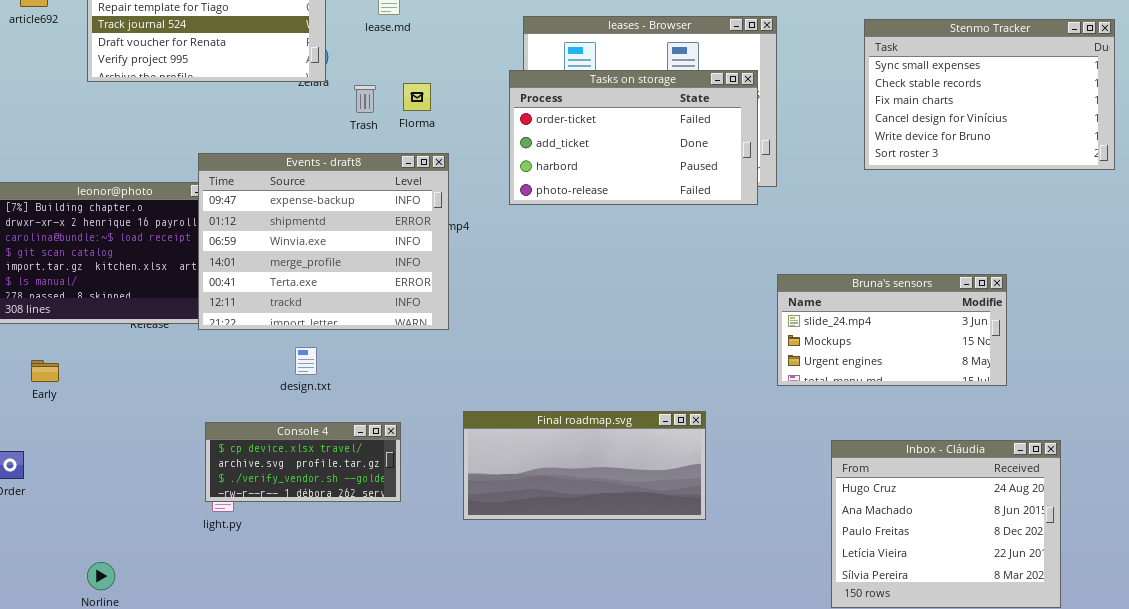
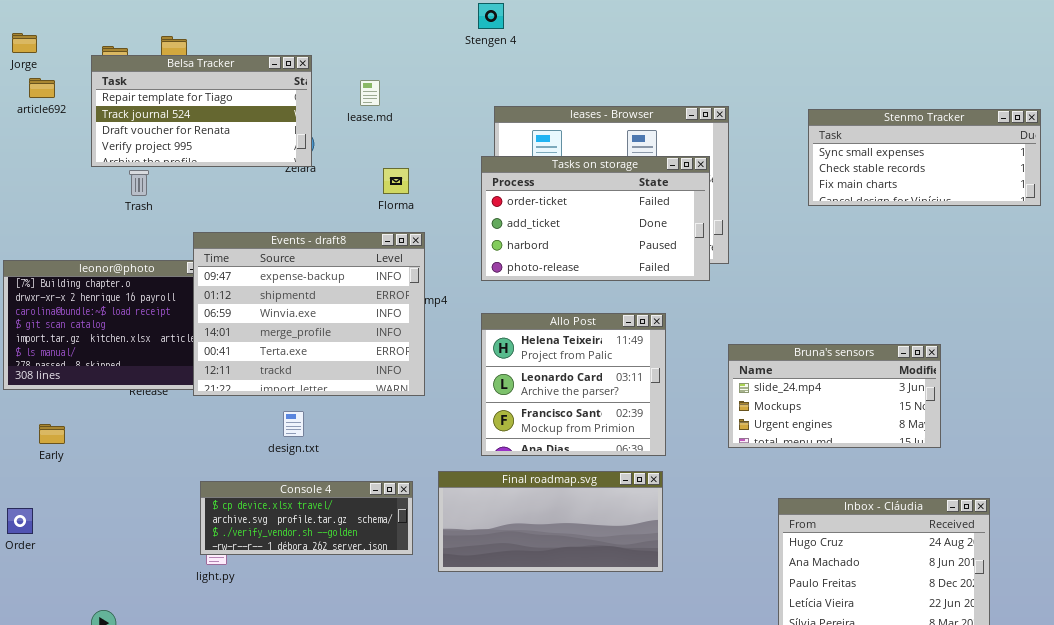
Stenmo Tracker: [864,19,1115,170] -> [808,109,1041,206], resized
Trash: [354,85,376,113] -> [129,170,149,196], moved
Allo Post: none -> [481,313,666,456], opened
Console 4: [205,422,401,502] -> [200,481,413,555], resized

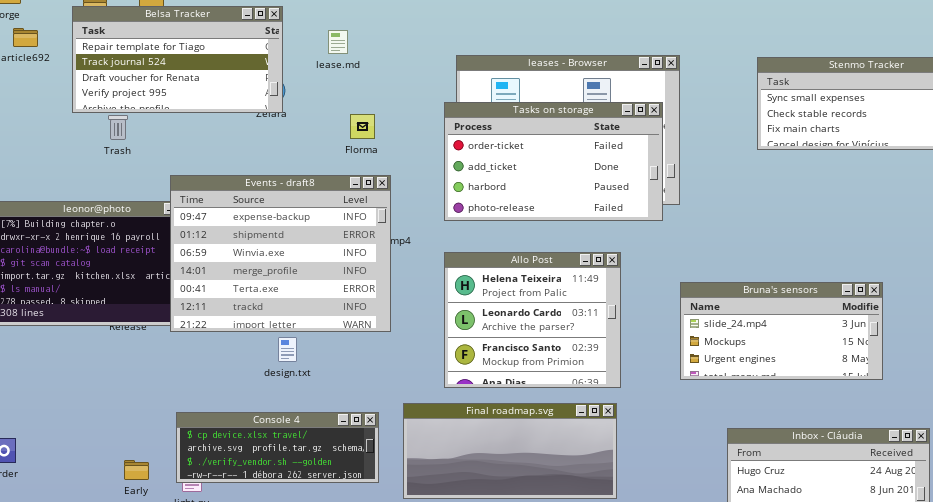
design.txt: [283,411,304,437] -> [278,337,297,362], moved
Early: [39,424,65,444] -> [124,460,149,480], moved

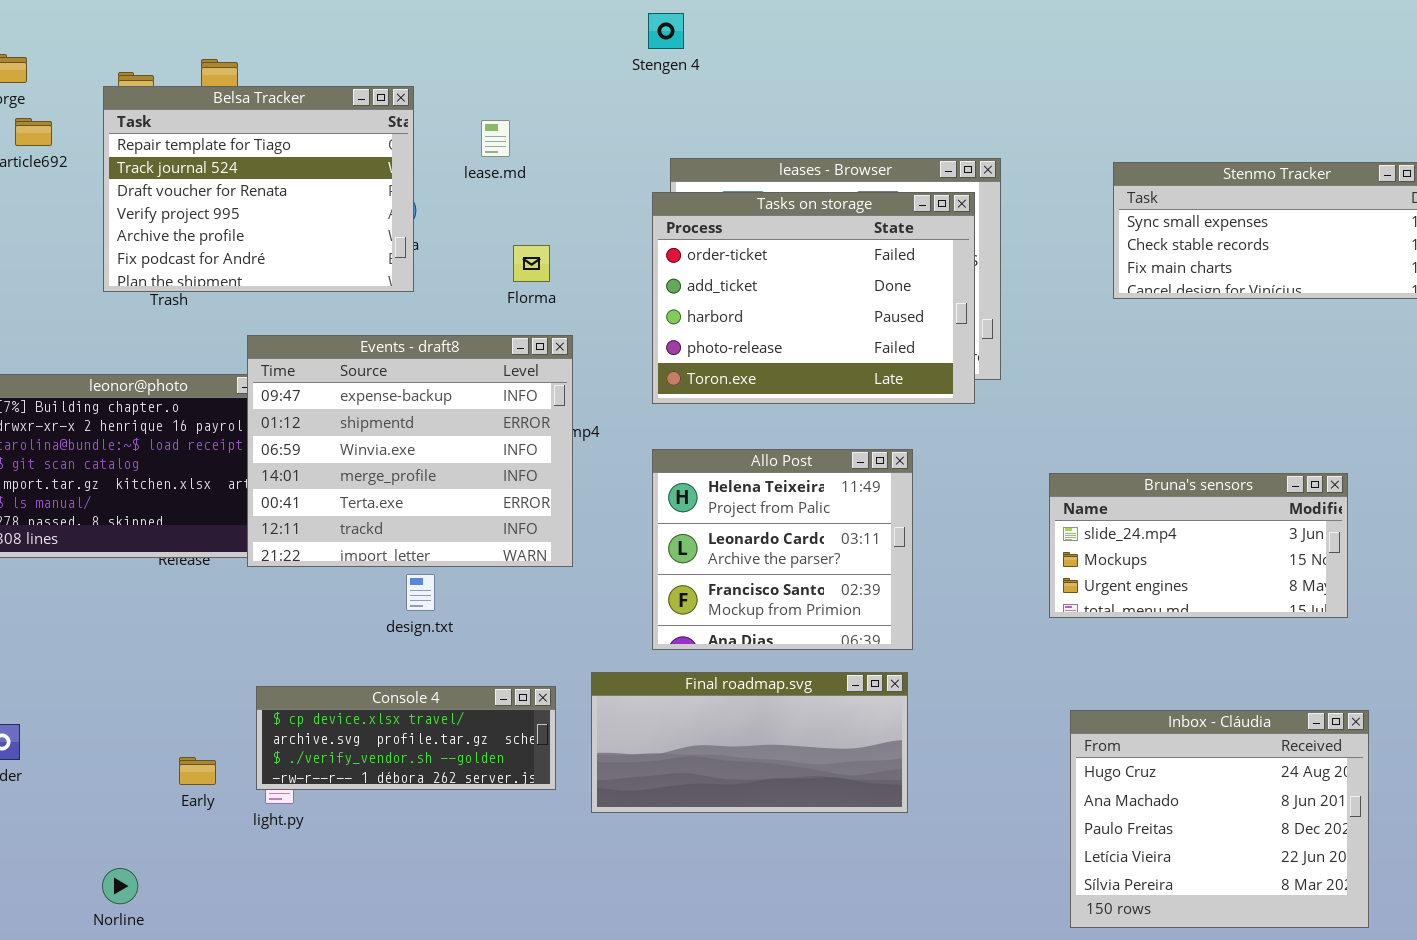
Belsa Tracker: [72,6,283,113] -> [103,86,414,292], resized
Tasks on storage: [444,102,663,221] -> [652,192,975,404], resized
Bruna's sensors: [680,282,883,380] -> [1049,473,1348,618], moved

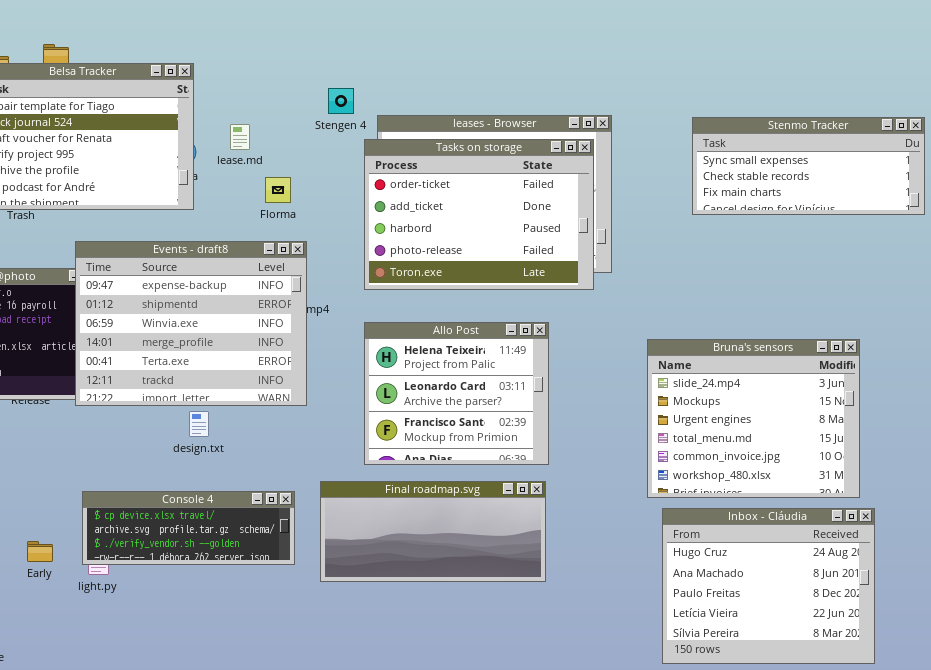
Stengen 4: [648,13,684,49] -> [328,88,354,114], moved
lease.md: [481,120,510,157] -> [230,124,250,150], moved
Bruna's sensors: [1049,473,1348,618] -> [647,339,860,498], resized

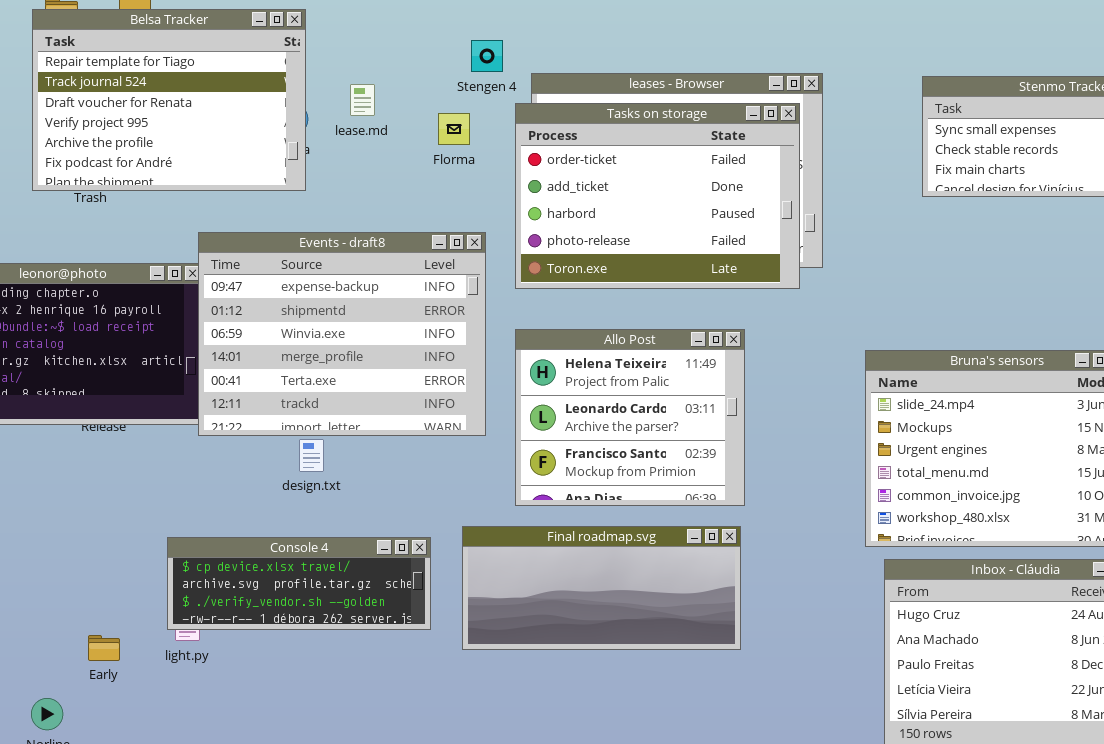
Florma: [265,177,291,203] -> [438,113,470,145], moved
Events - draft8: [75,241,307,406] -> [198,232,486,436], moved
Early: [27,541,53,562] -> [88,635,120,661], moved

